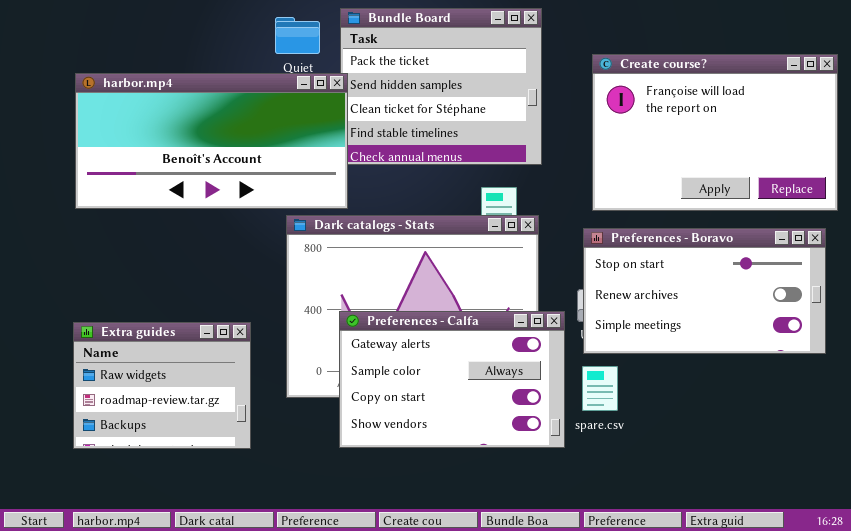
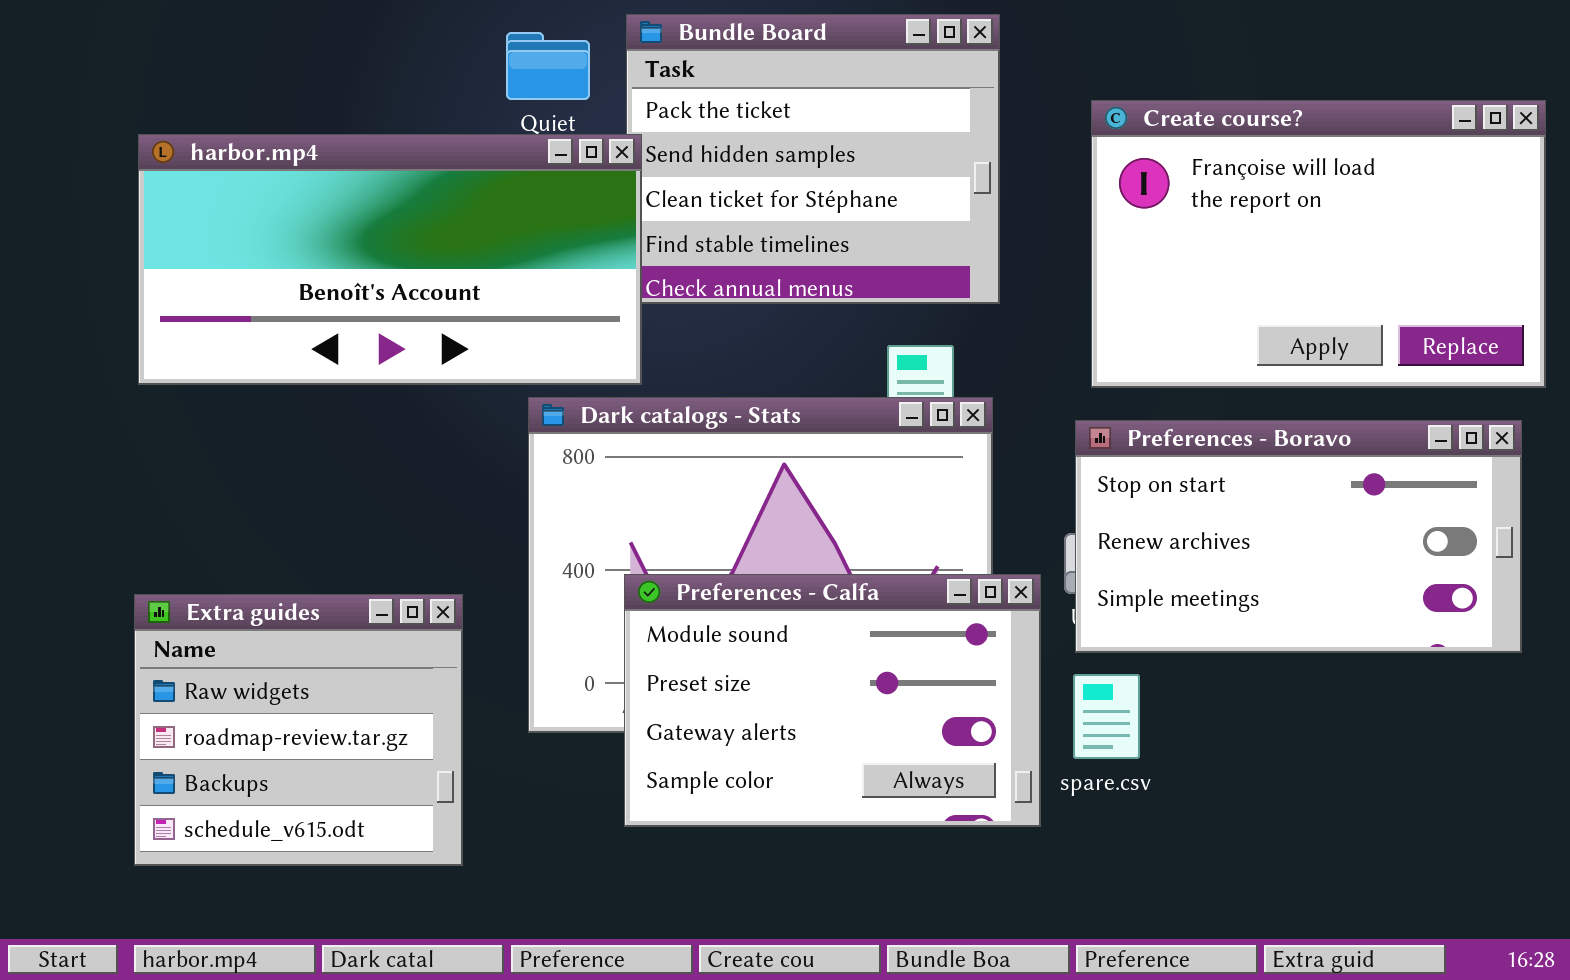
Preferences - Calfa: [339,311,565,448] -> [624,574,1041,827], scrolled up 2 rows
Extra guides: [73,322,251,449] -> [134,594,463,866], resized

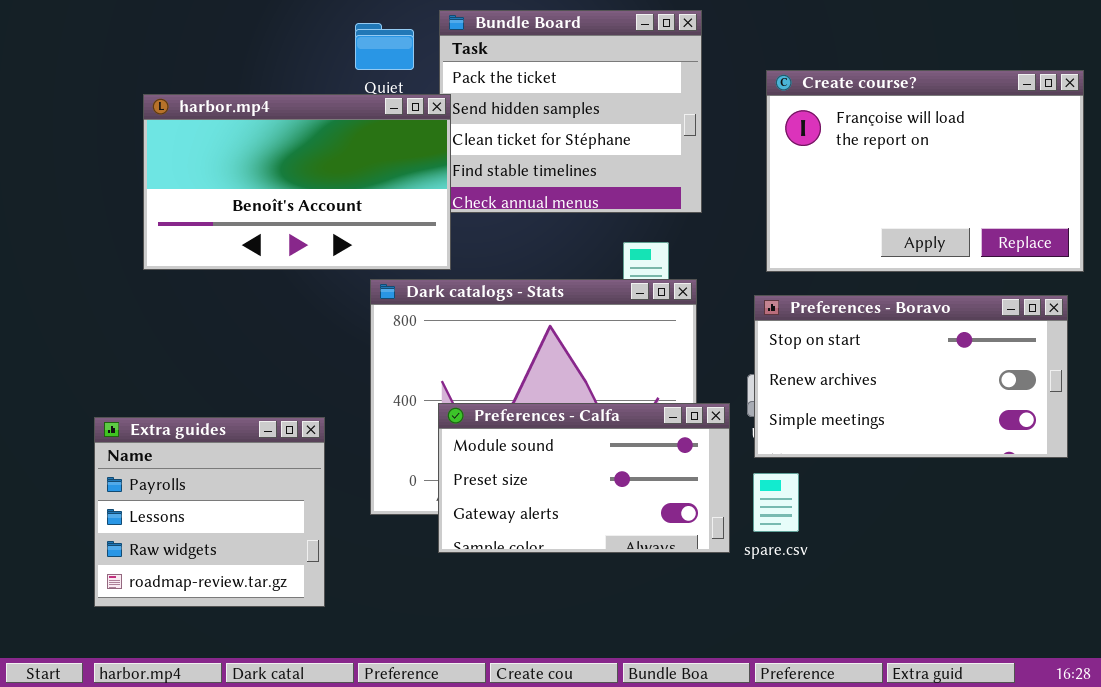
harbor.mp4: [138,134,642,385] -> [143,94,451,270], resized
Preferences - Calfa: [624,574,1041,827] -> [438,403,730,553], resized
Extra guides: [134,594,463,866] -> [94,417,325,607], scrolled up 2 rows

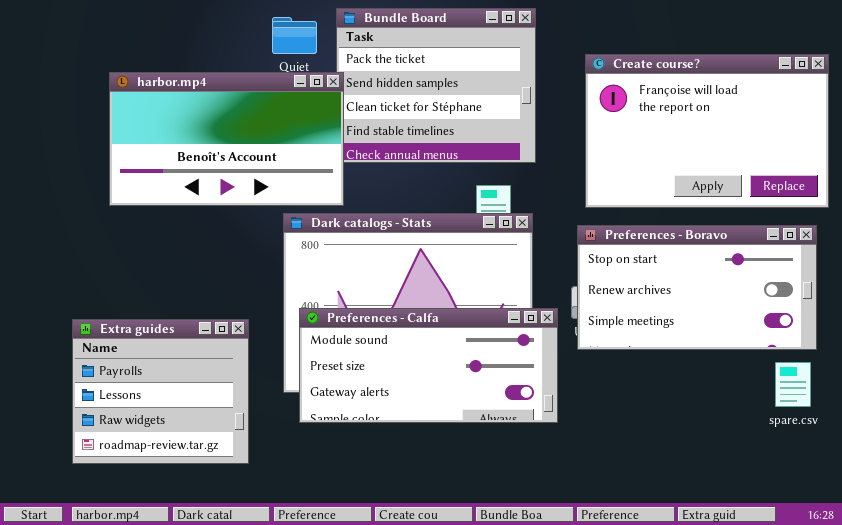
Preferences - Calfa: [438,403,730,553] -> [299,308,558,423], resized
spare.csv: [753,473,799,532] -> [775,362,811,407], moved

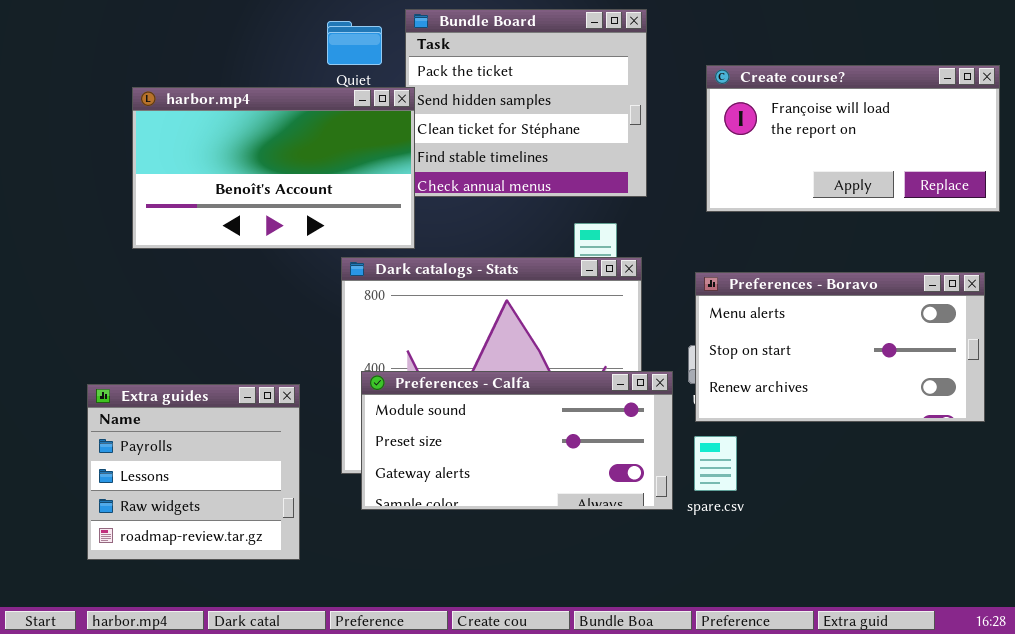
Create course?: [585,54,829,208] -> [706,65,1000,212], resized
Preferences - Boravo: [577,225,817,350] -> [695,272,985,422], scrolled up 1 row
spare.csv: [775,362,811,407] -> [694,436,737,491], moved

